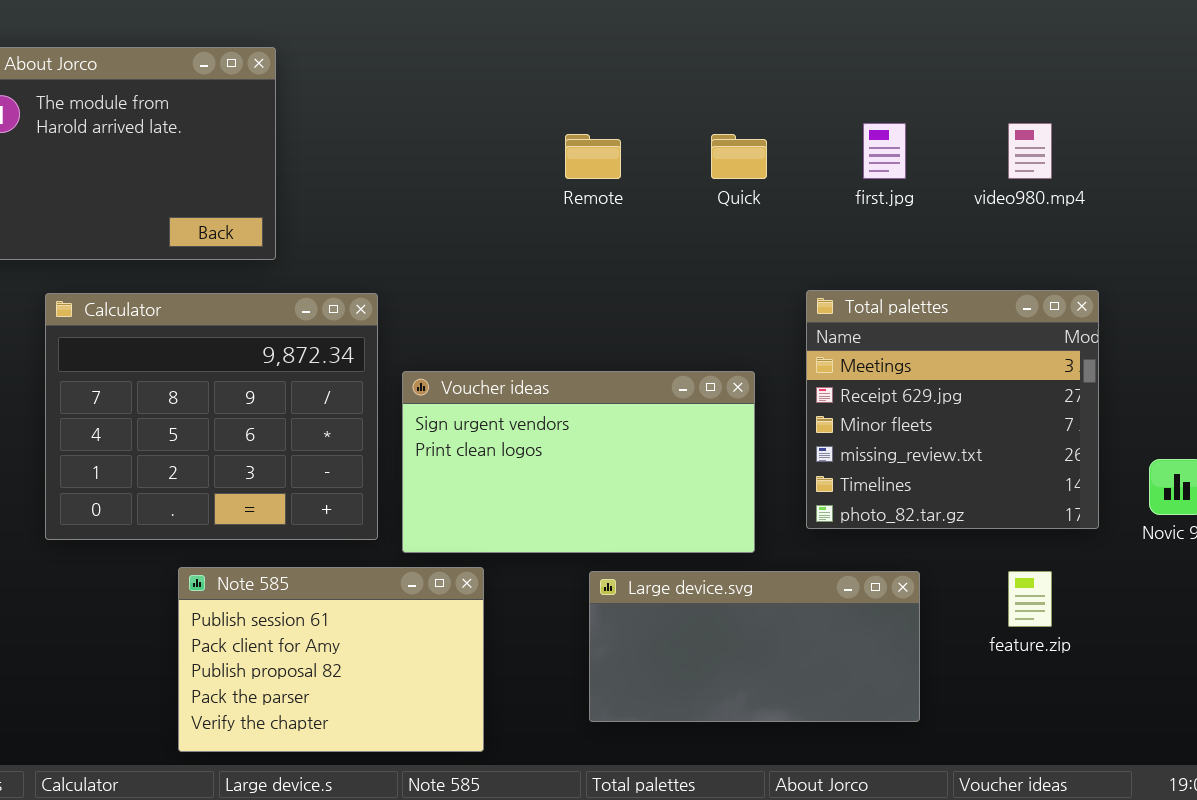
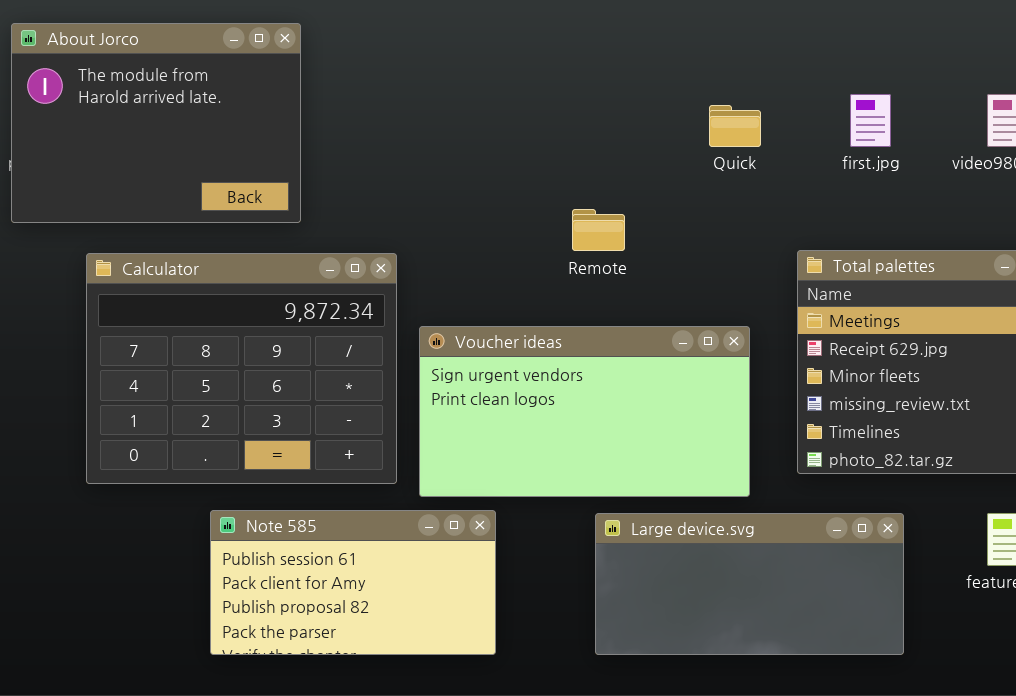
Remote: [565,134,621,179] -> [572,209,625,251], moved
Note 585: [178,567,484,752] -> [210,510,496,655], resized

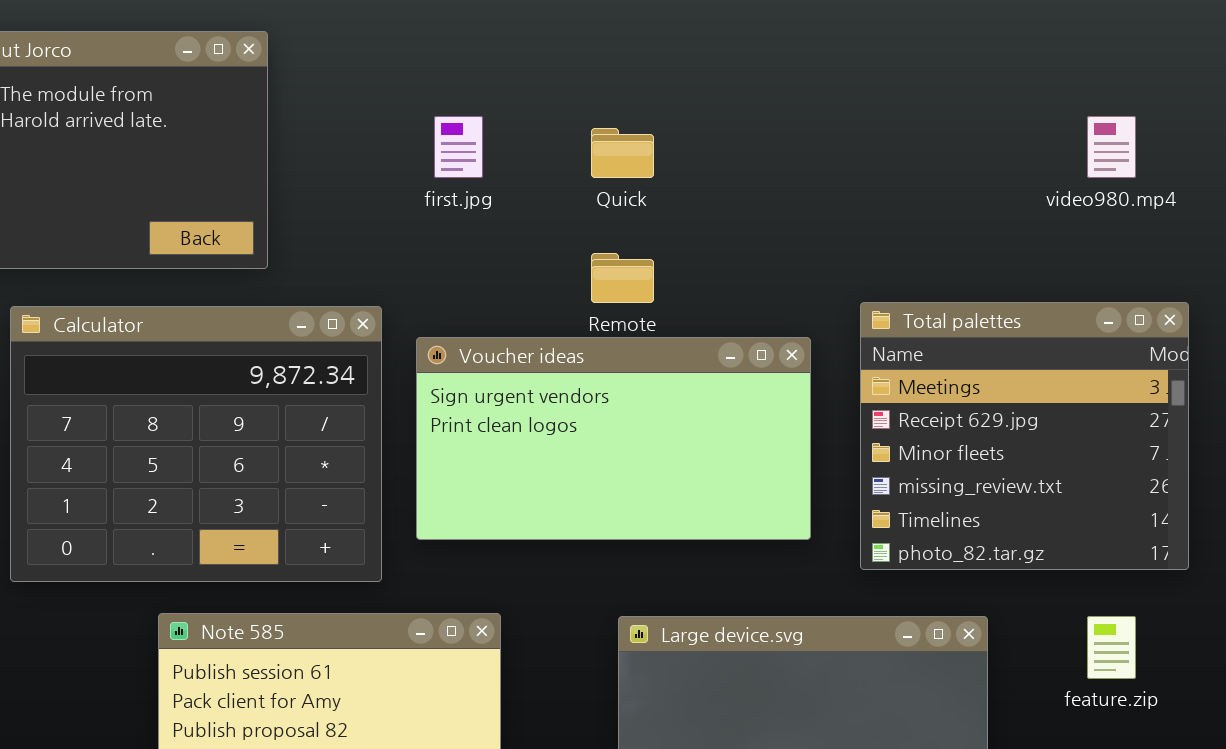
first.jpg: [850,94,891,147] -> [434,116,483,178], moved
Quick: [709,105,761,147] -> [591,128,654,178], moved
Voucher ideas: [419,326,750,497] -> [416,337,811,540], moved

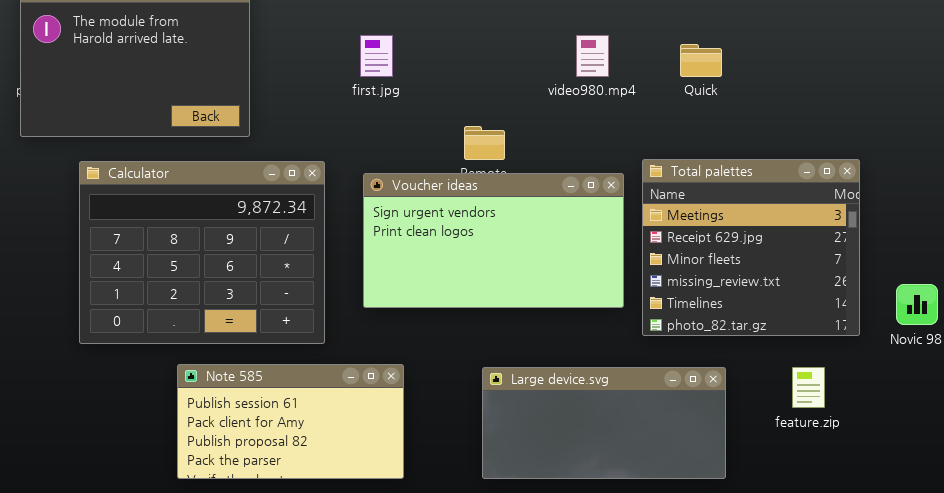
video980.mp4: [1087,116,1136,178] -> [576,35,609,77], moved
Quick: [591,128,654,178] -> [680,44,722,77], moved
Voucher ideas: [416,337,811,540] -> [363,173,624,308], moved

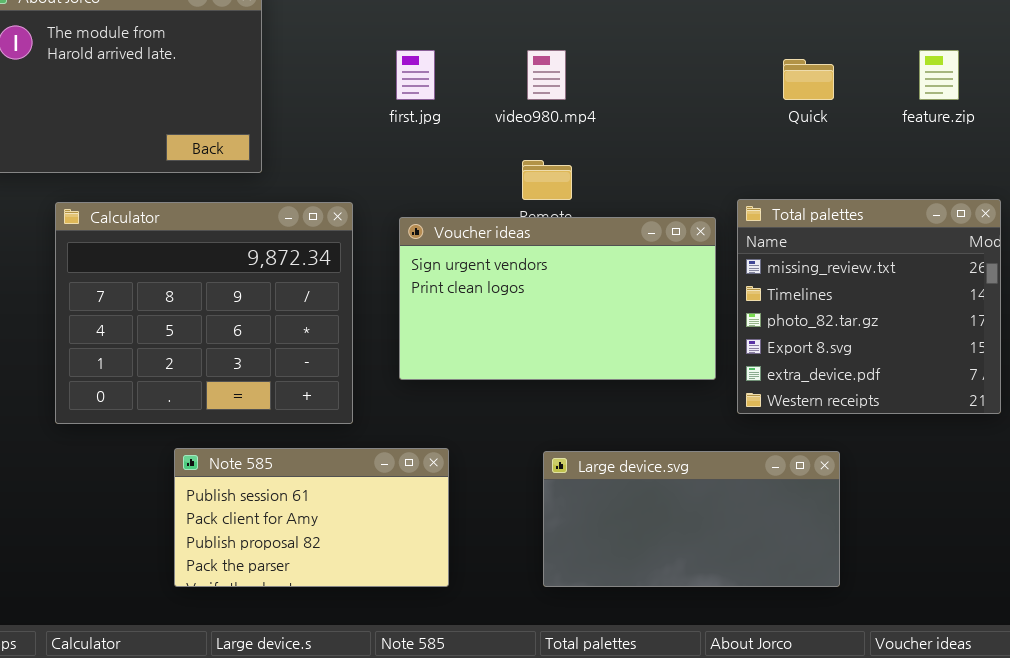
video980.mp4: [576,35,609,77] -> [527,50,566,100], moved
Total palettes: [642,159,860,336] -> [737,199,1001,414], scrolled down 3 rows
feature.zip: [792,367,825,408] -> [919,50,959,100], moved

